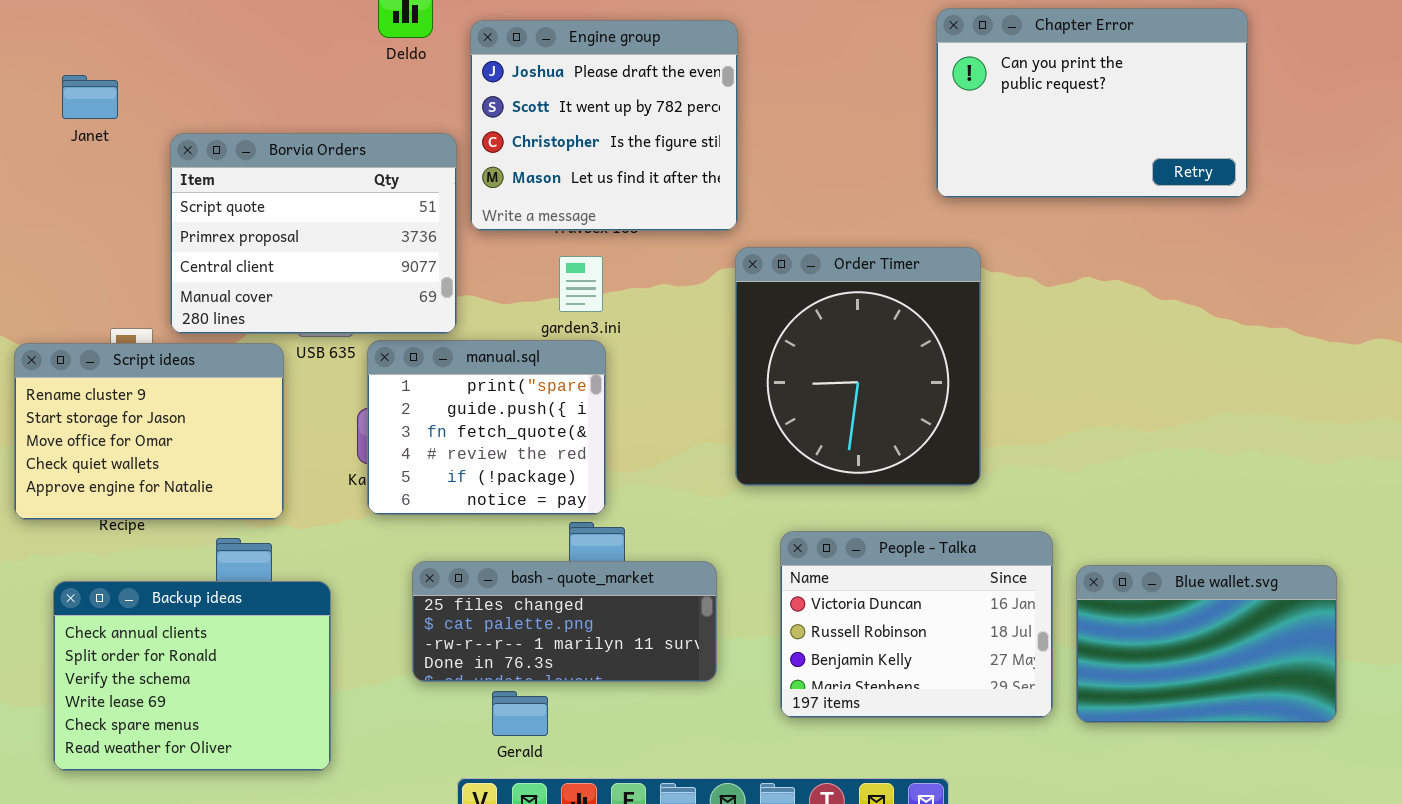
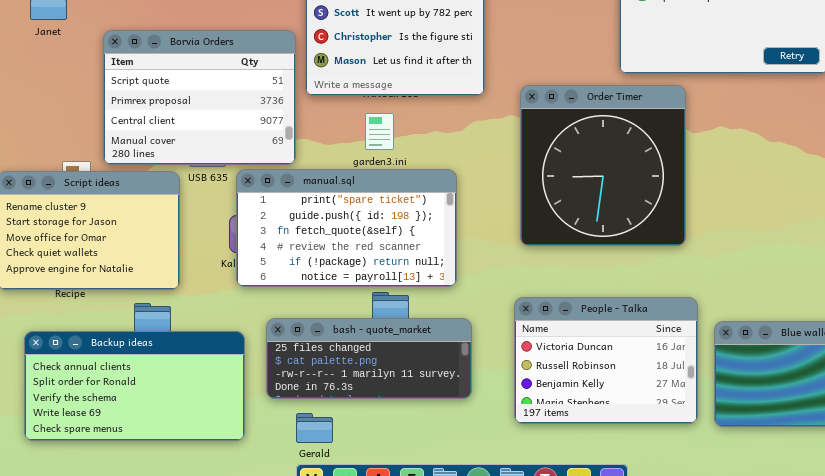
Order Timer: [735,247,981,486] -> [520,85,686,246], moved
manual.sql: [367,340,606,515] -> [236,169,457,287], resized
Backup ideas: [53,581,331,771] -> [24,331,245,441], resized
Gerald: [492,691,548,736] -> [296,413,333,443], moved

